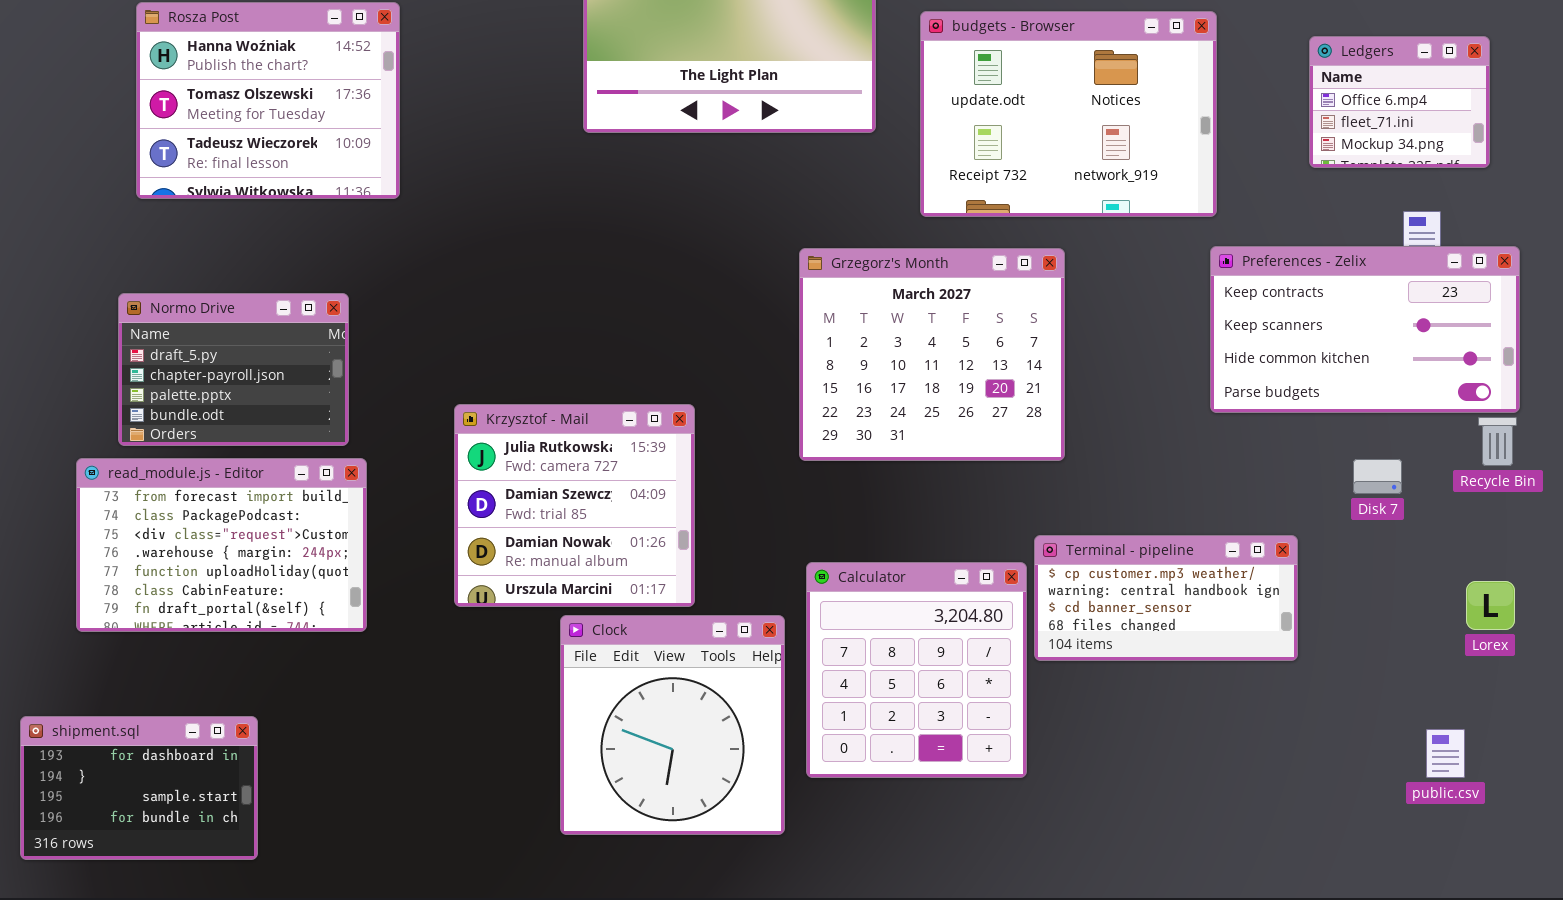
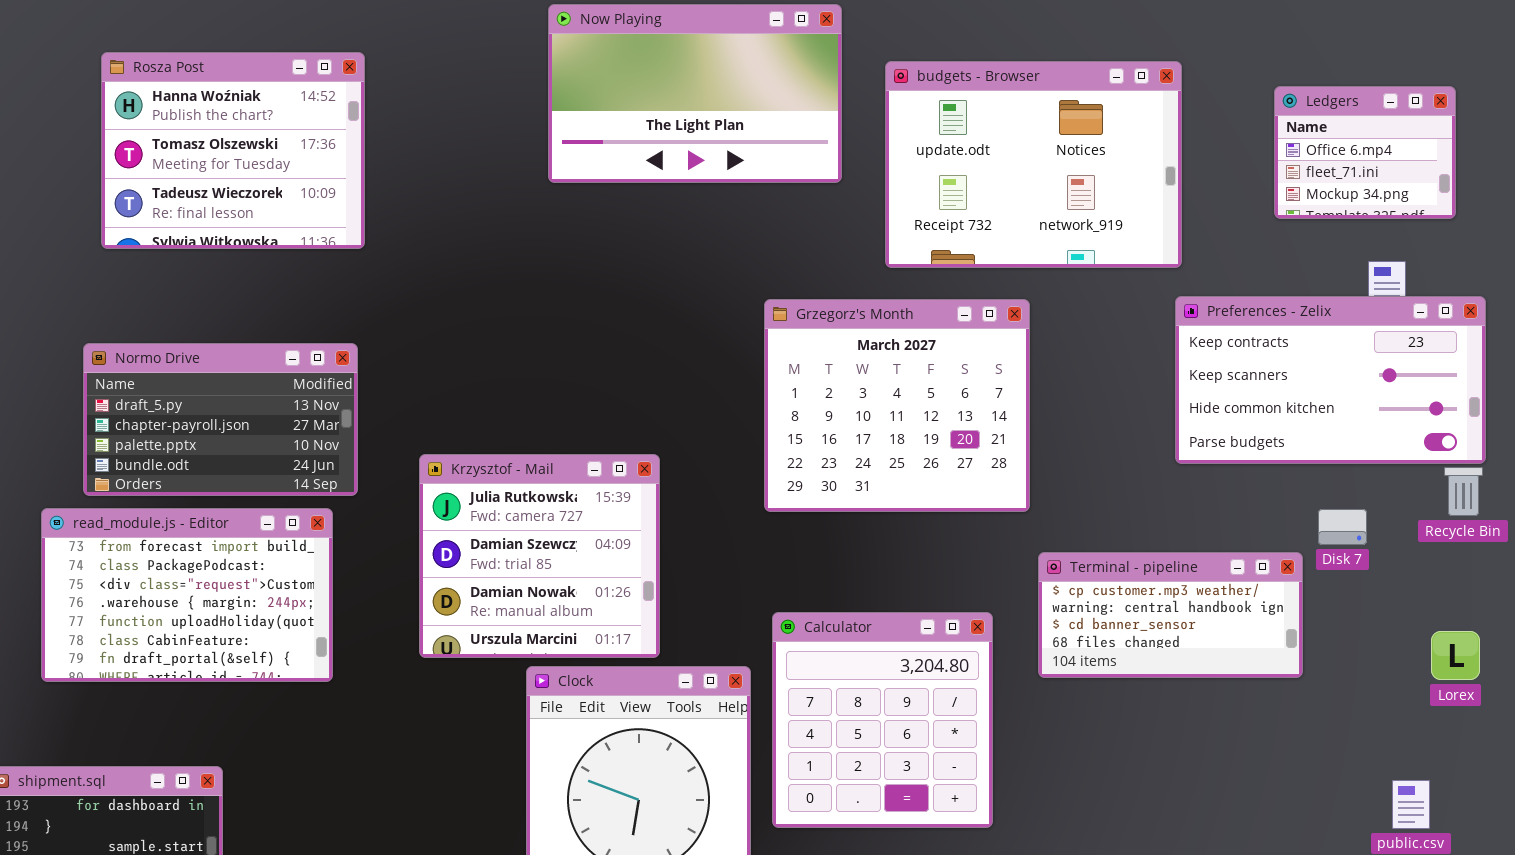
Normo Drive: [118,293,349,446] -> [83,343,358,496], resized
Terminal - pipeline: [1034,535,1298,661] -> [1038,552,1303,678], moved

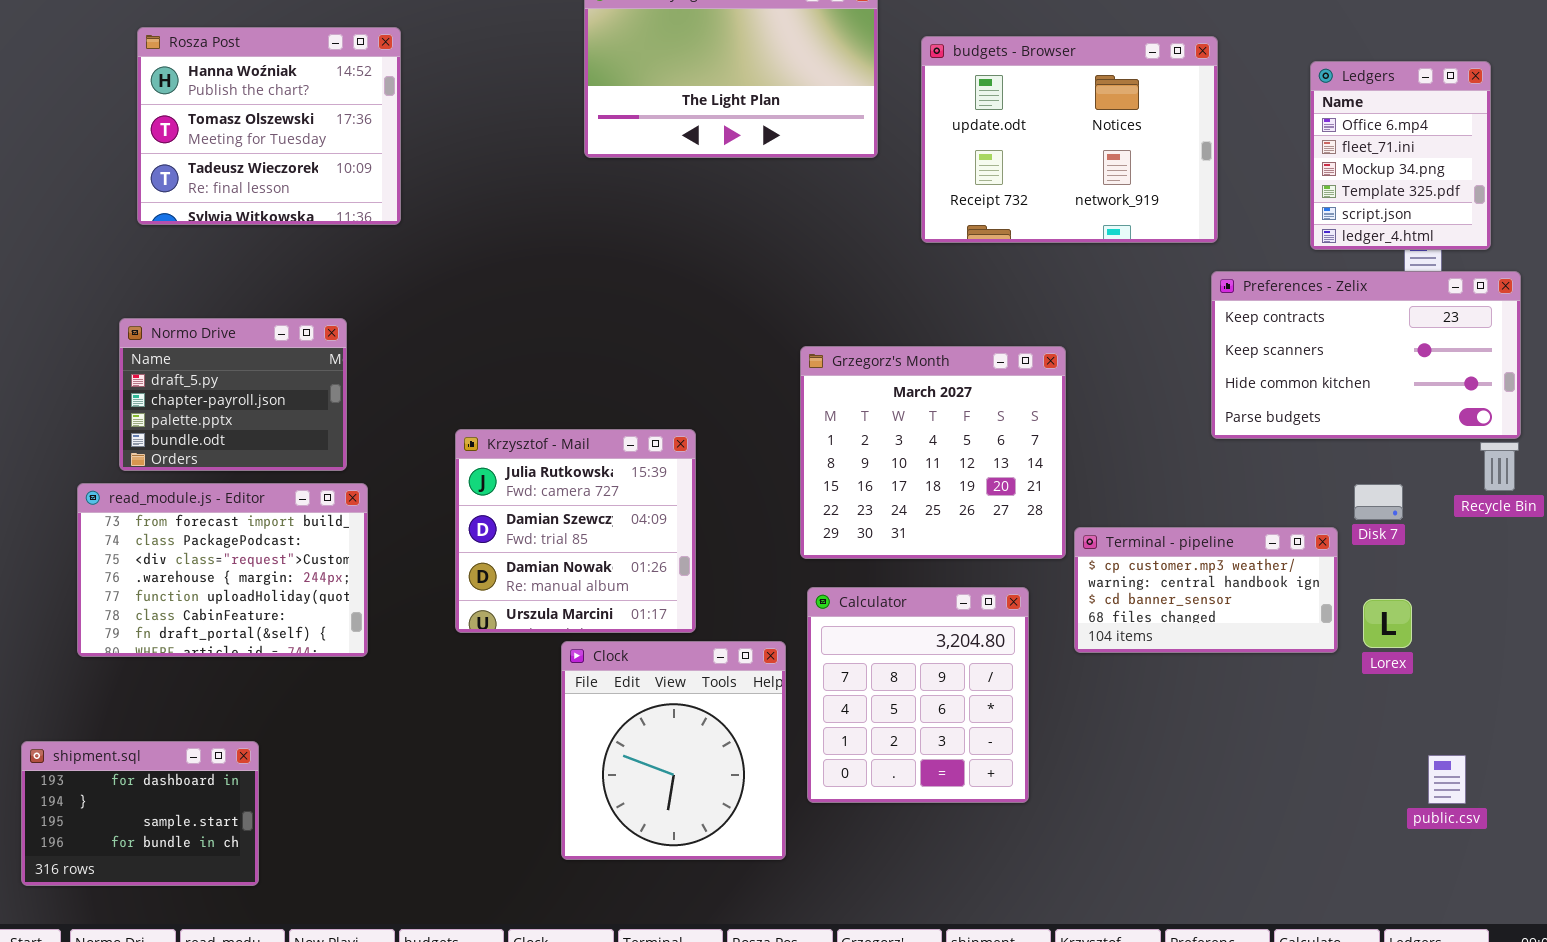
Ledgers: [1274,86,1456,219] -> [1310,61,1491,250], resized
Grzegorz's Month: [764,299,1030,512] -> [800,346,1066,559], moved
Normo Drive: [83,343,358,496] -> [119,318,347,471], resized
Lorex: [1431,631,1480,680] -> [1363,599,1412,648], moved

